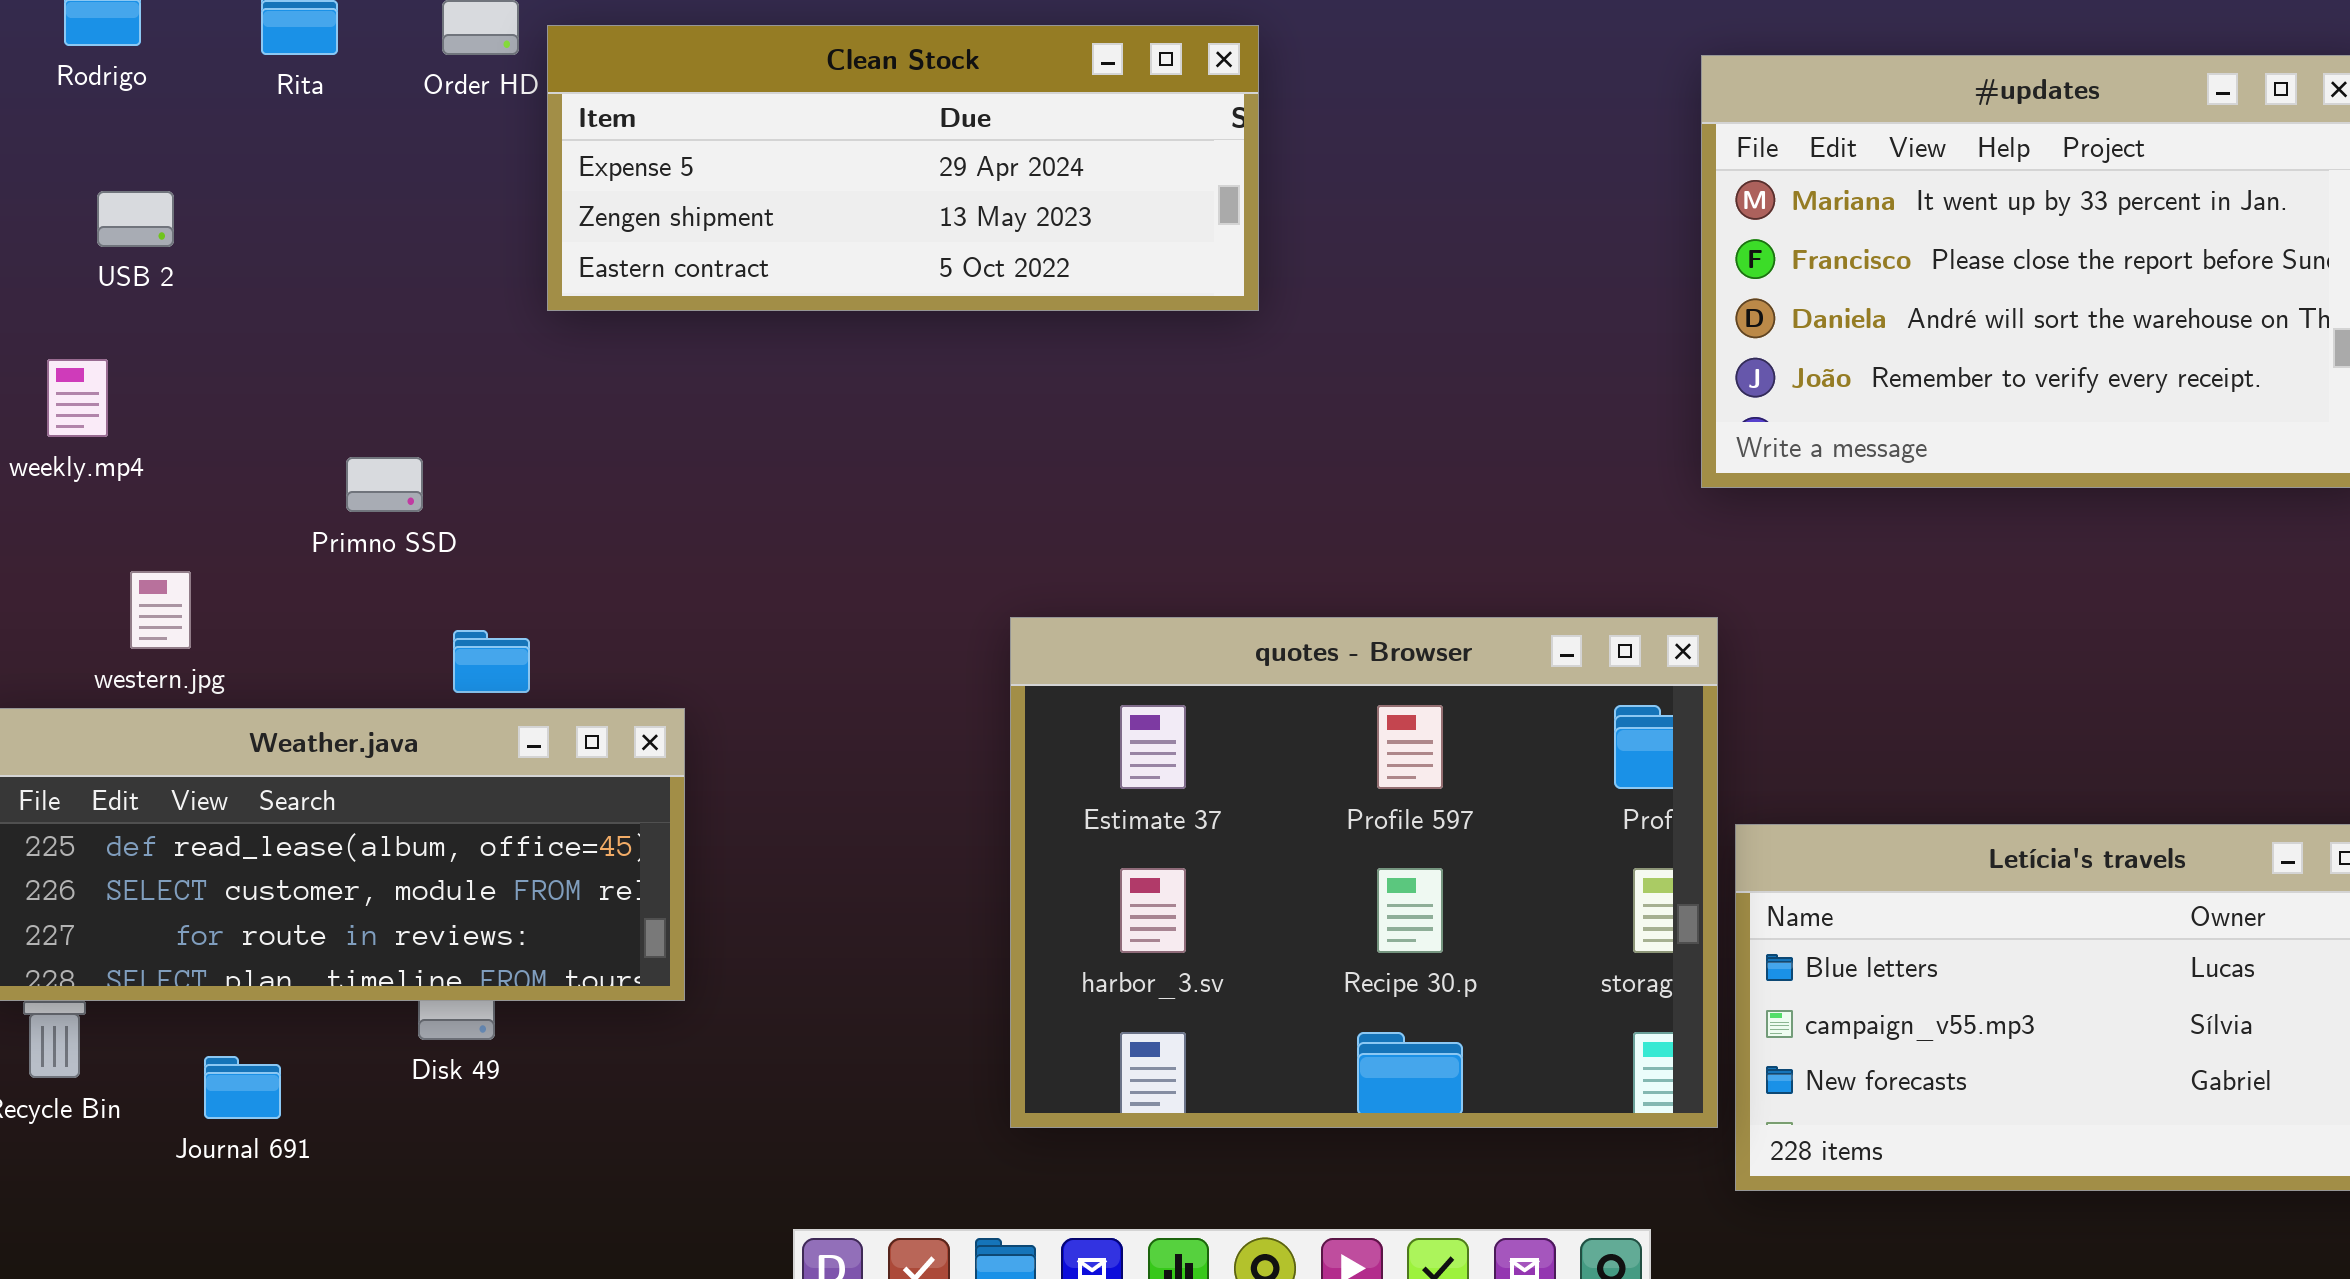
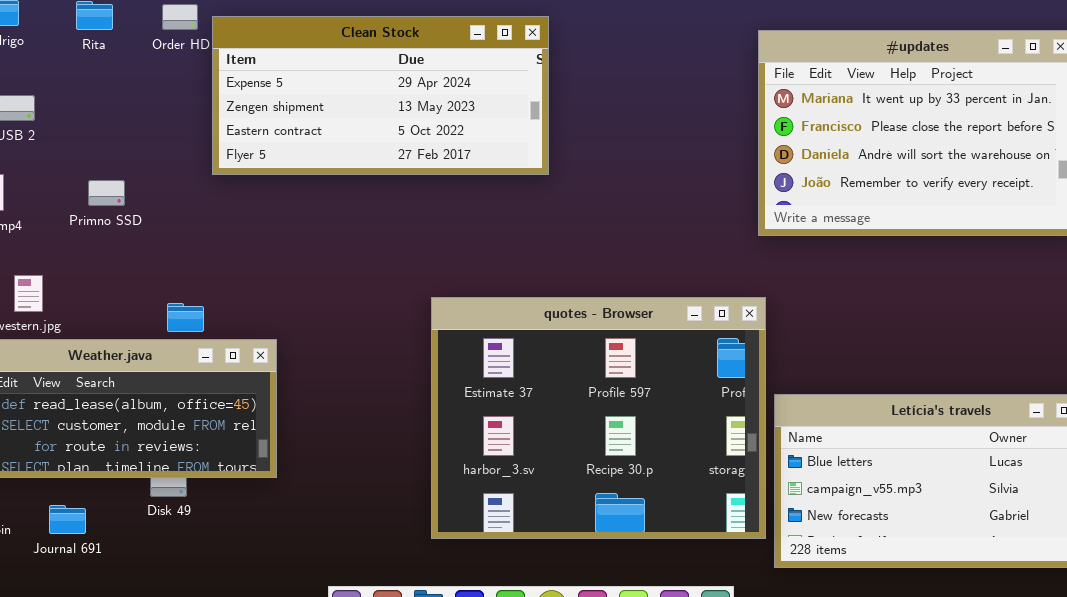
Clean Stock: [547,25,1259,311] -> [212,16,549,175], resized
Primno SSD: [346,457,423,512] -> [88,180,125,206], moved

